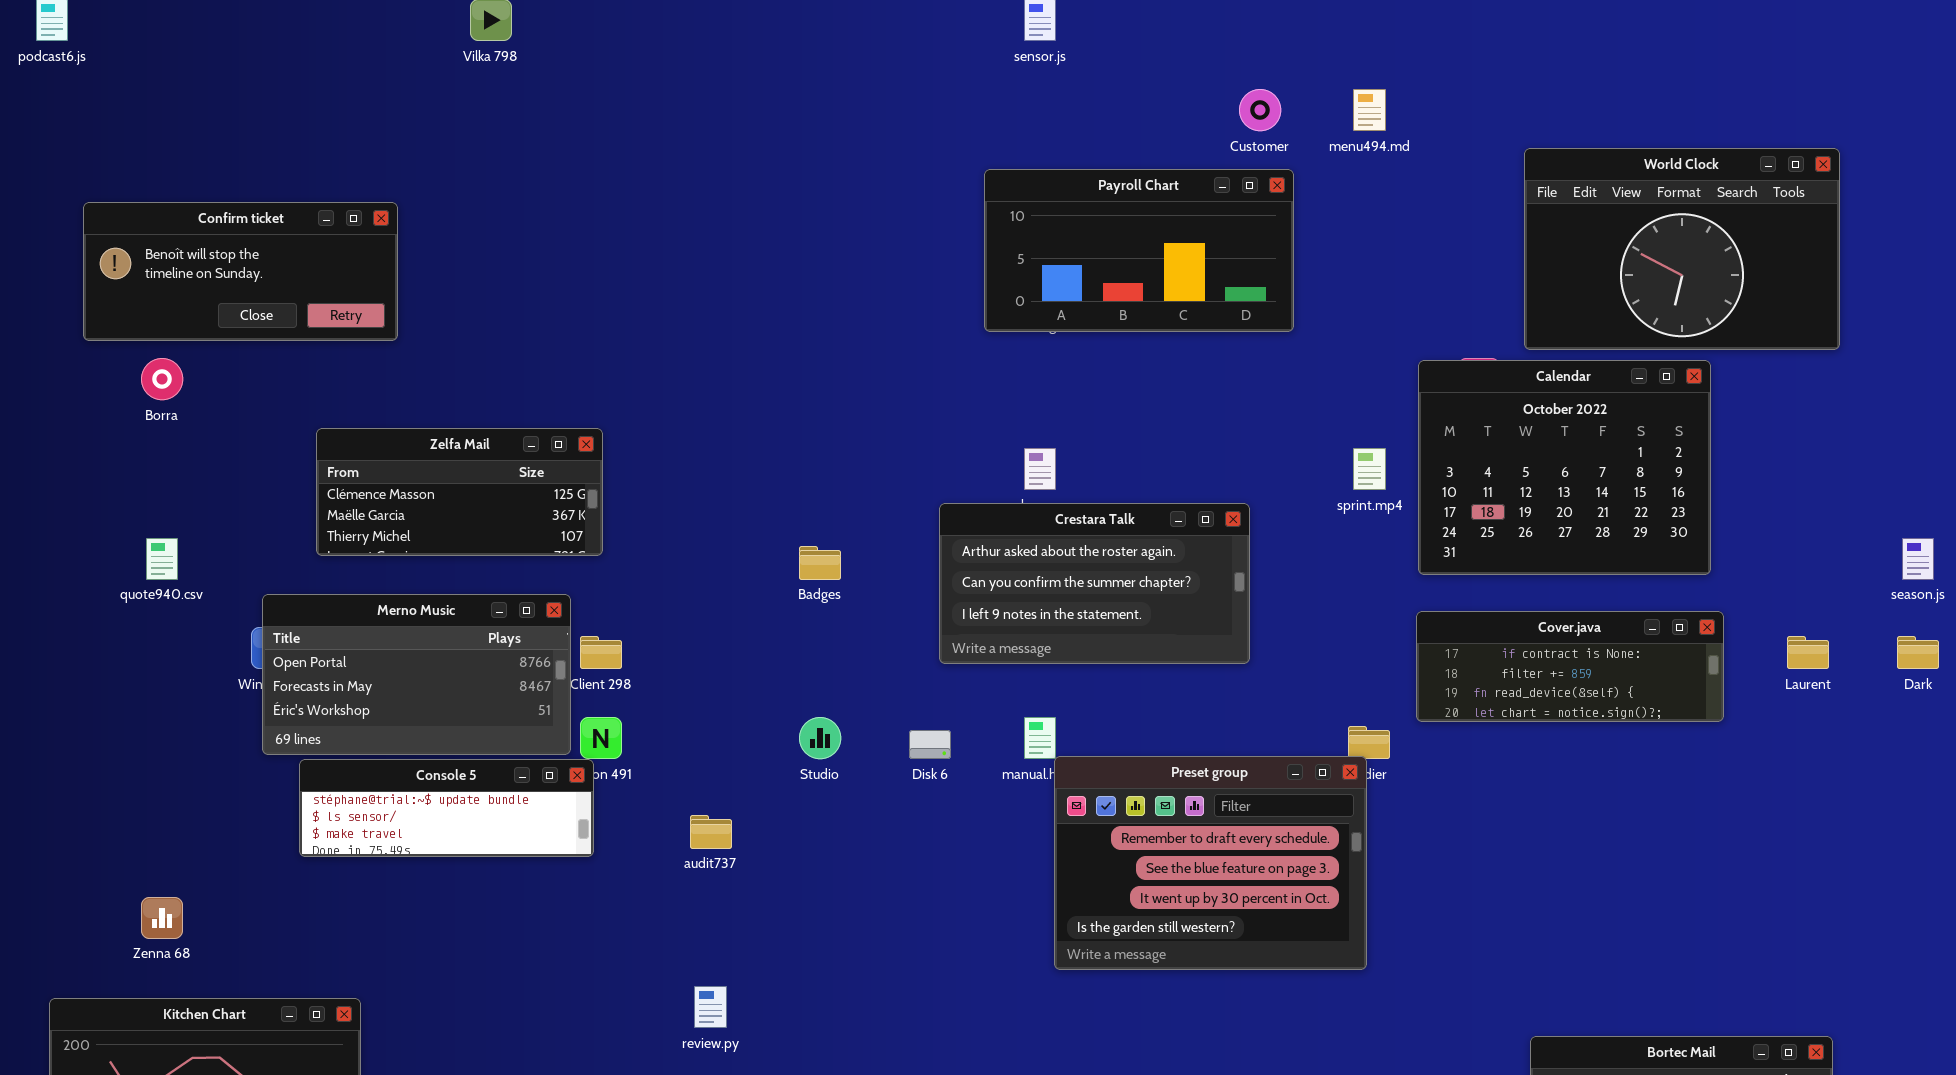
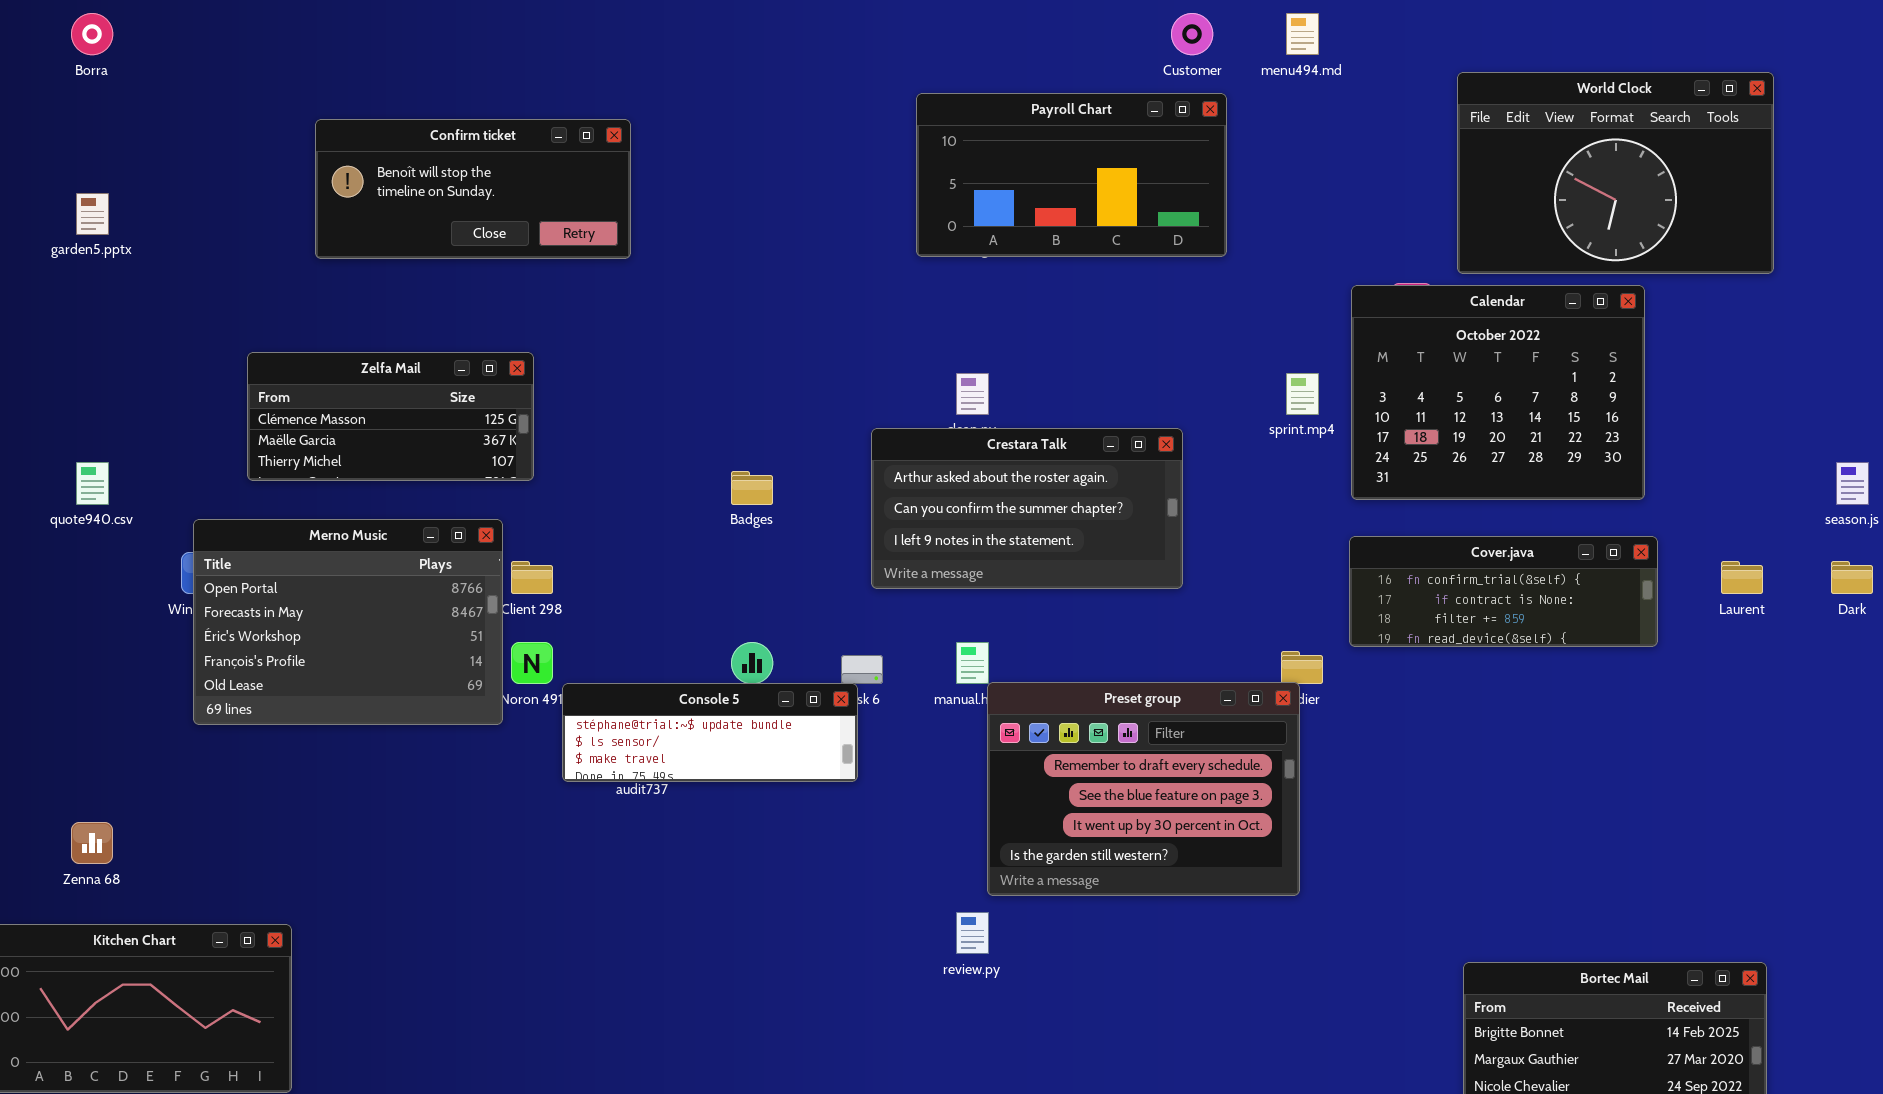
Confirm ticket: [83,202,398,341] -> [315,119,631,259], moved
Borra: [141,358,183,400] -> [71,13,113,55], moved
Merno Music: [262,594,571,755] -> [193,519,503,725], resized
Cover.java: [1416,611,1724,722] -> [1349,536,1658,647], scrolled up 1 row
Console 5: [299,759,594,857] -> [562,683,858,782], moved
review.py: [694,986,727,1028] -> [956,912,989,954], moved

